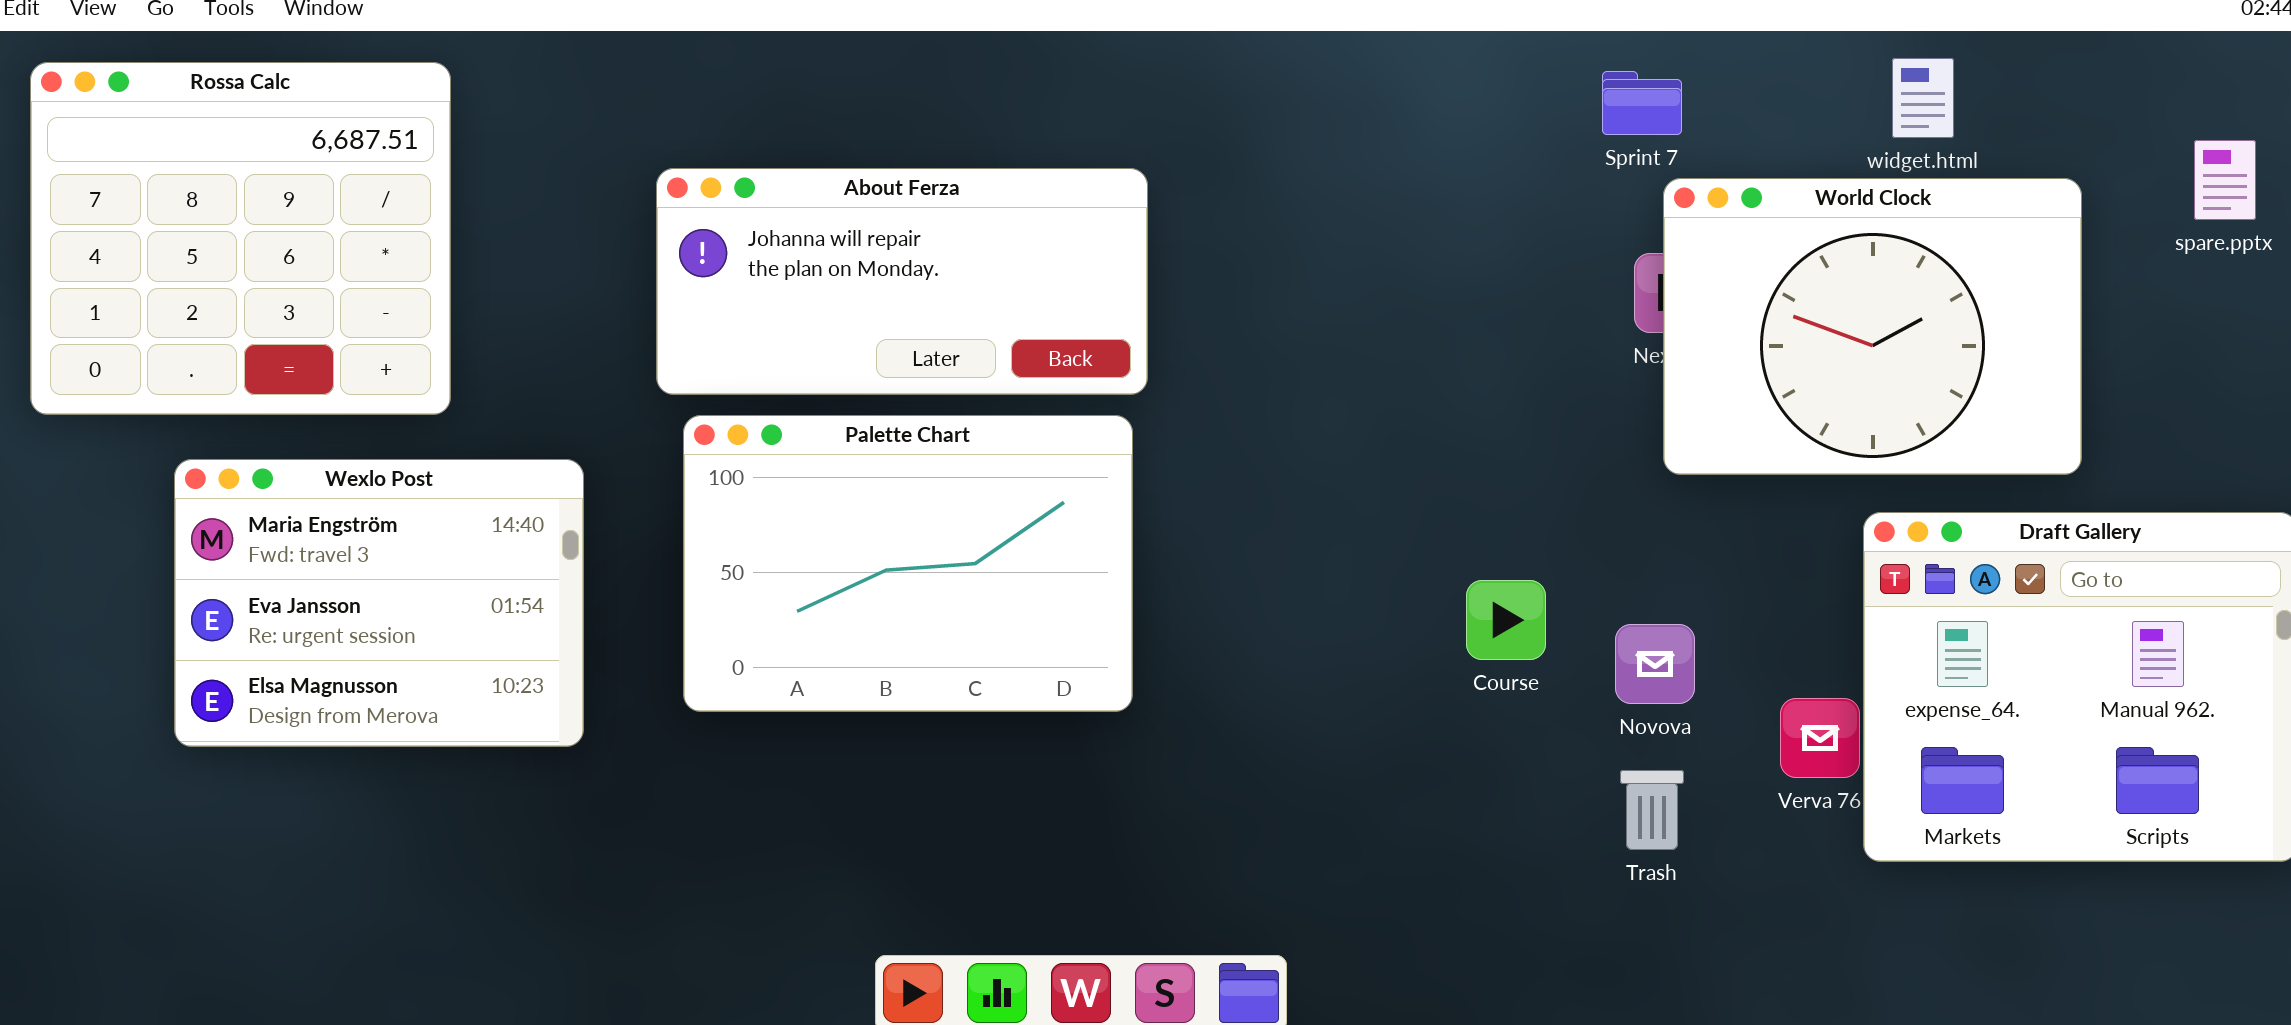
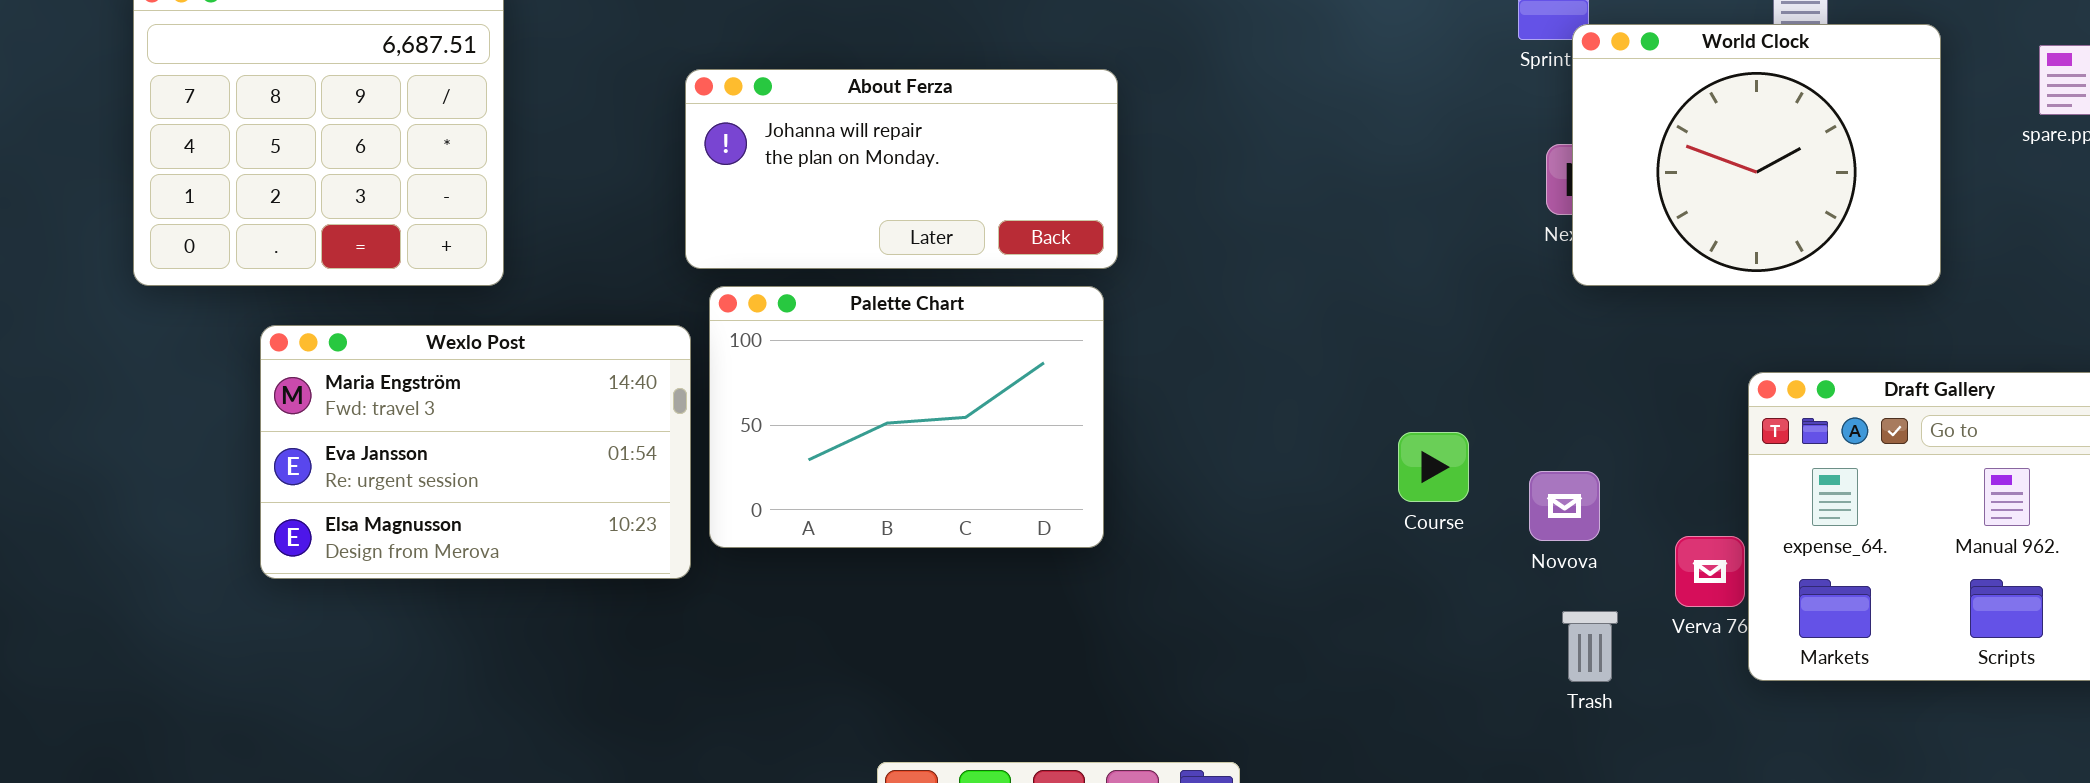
World Clock: [1663,178,2082,475] -> [1572,24,1941,286], moved
Wexlo Post: [174,459,584,747] -> [260,325,691,579], resized
Trash: [1620,770,1684,850] -> [1562,611,1618,682], moved

